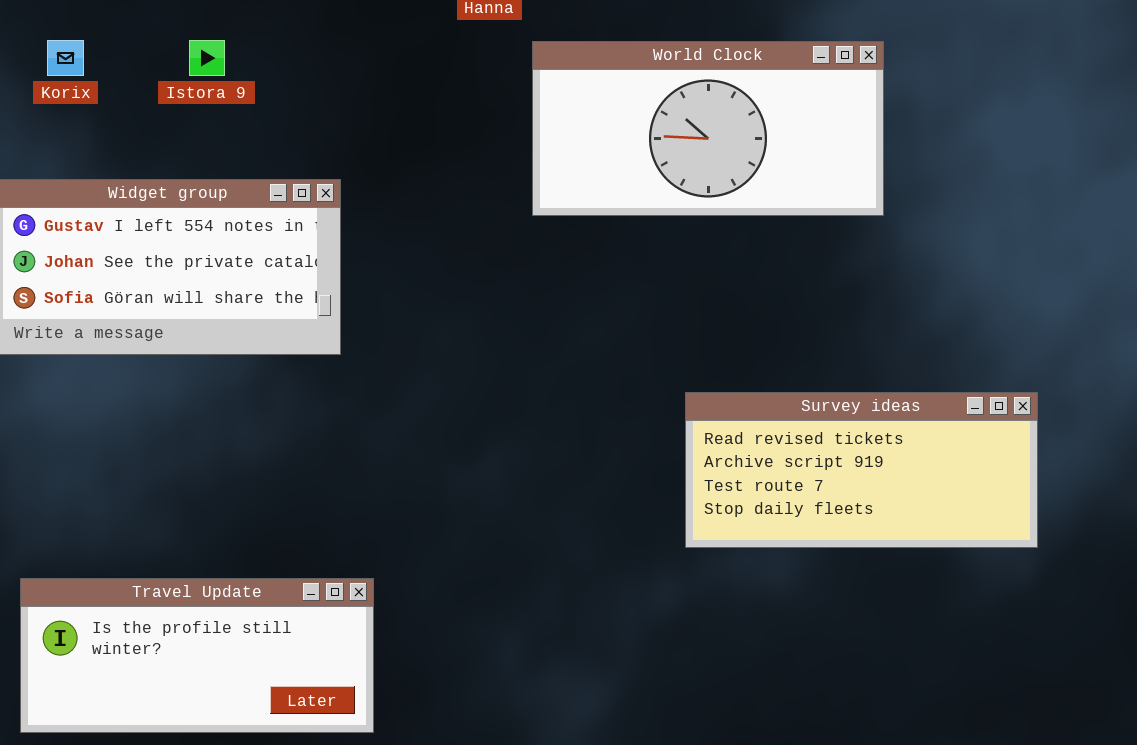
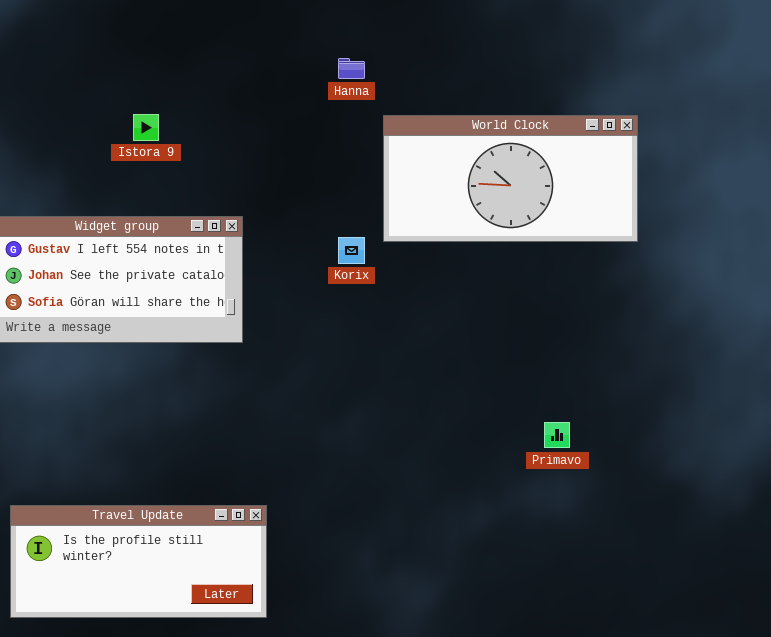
Korix: [47,40,84,76] -> [338,237,365,264], moved
Survey ideas: [685,392,1038,548] -> none, closed

